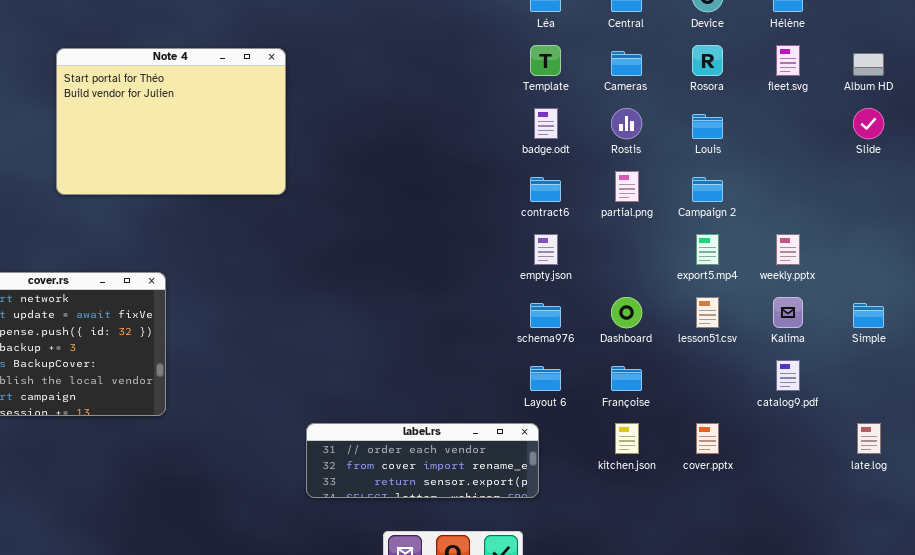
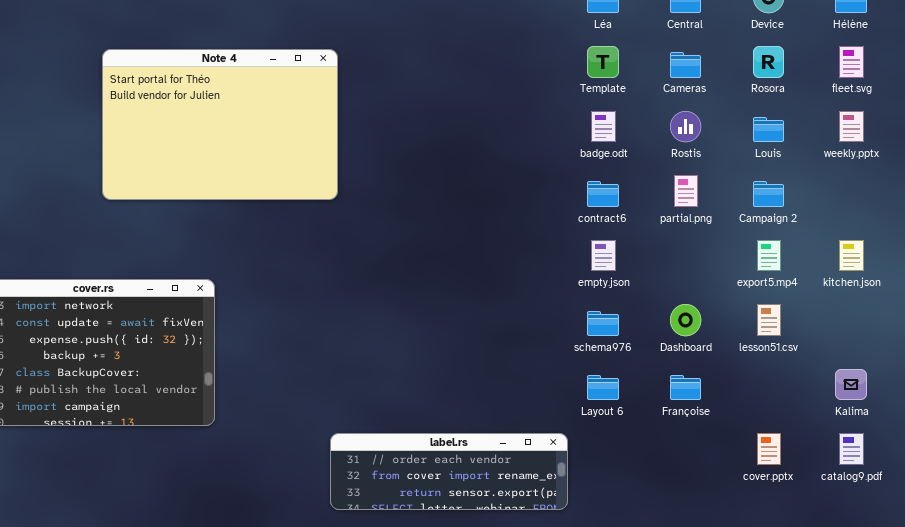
weekly.pptx: [776,234,800,265] -> [839,111,864,142], moved
Kalima: [773,297,803,328] -> [835,369,867,400], moved
catalog9.pdf: [776,360,800,391] -> [839,433,864,465], moved
label.rs: [306,423,539,498] -> [330,433,568,510], moved
kitchen.json: [615,423,639,454] -> [839,240,864,271], moved

